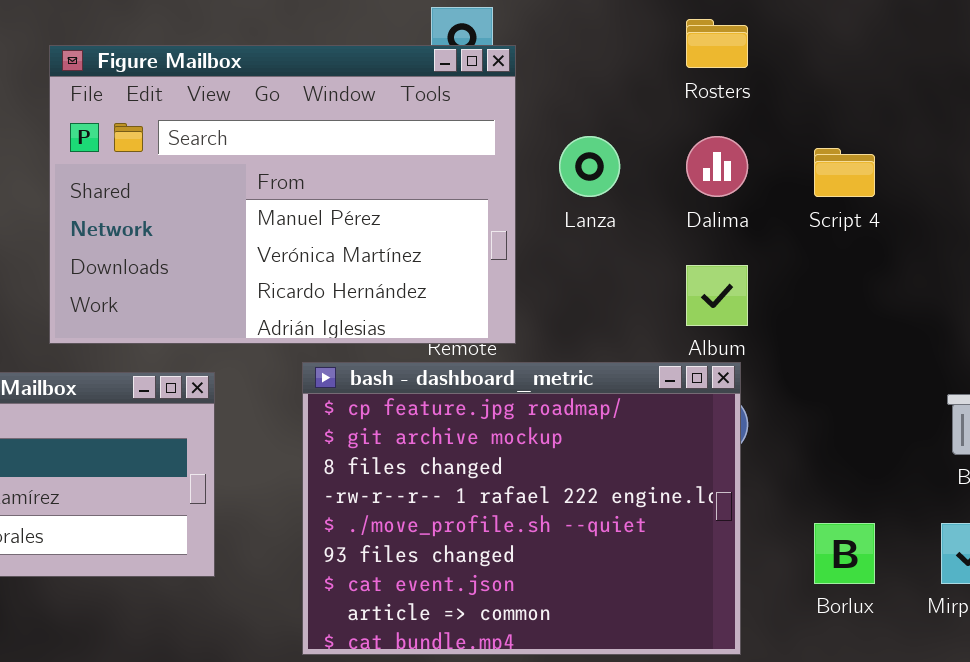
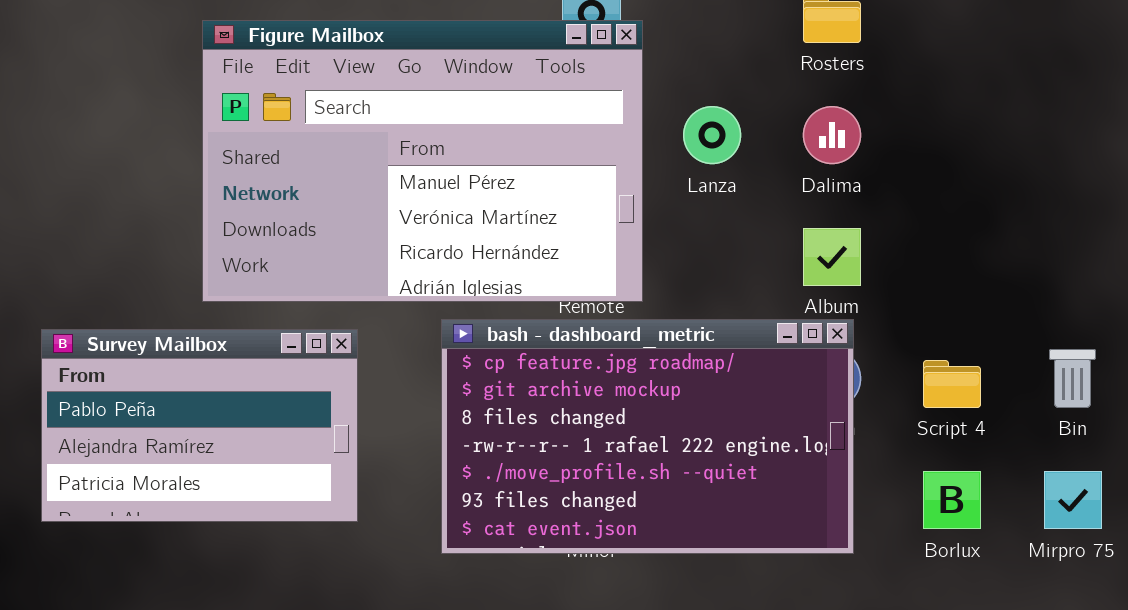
Script 4: [814,148,875,197] -> [923,360,981,408], moved
bash - dashboard_metric: [302,362,741,655] -> [441,319,854,554], resized

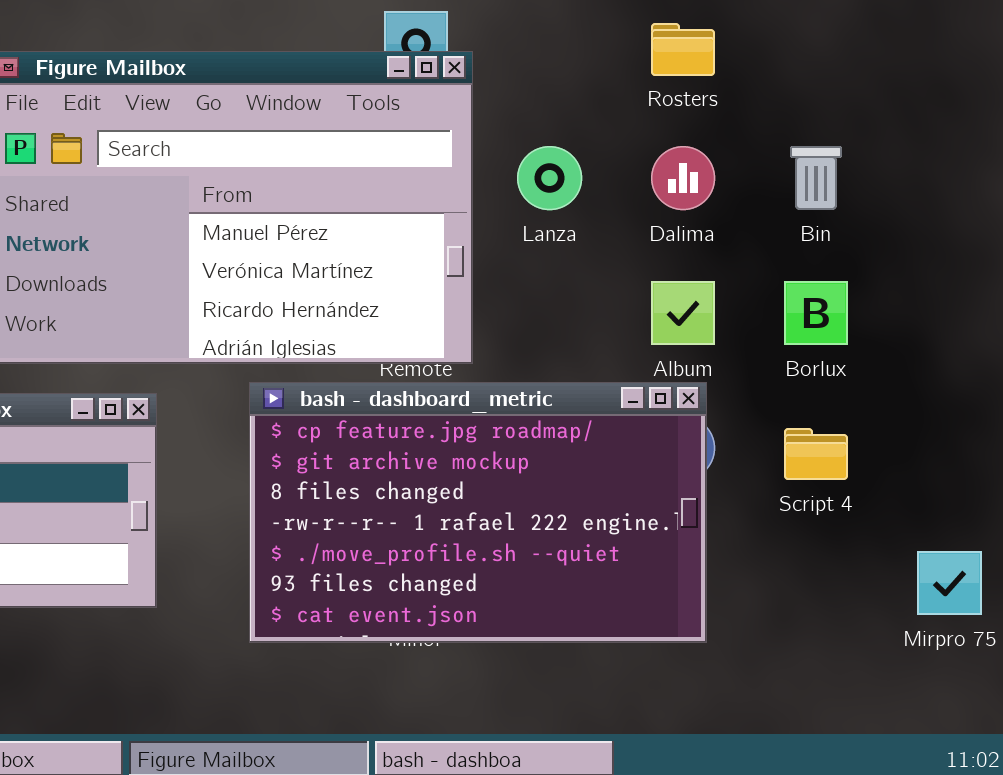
Bin: [1049,349,1096,408] -> [790,146,842,210], moved
Borlux: [923,471,981,529] -> [784,281,848,345], moved

